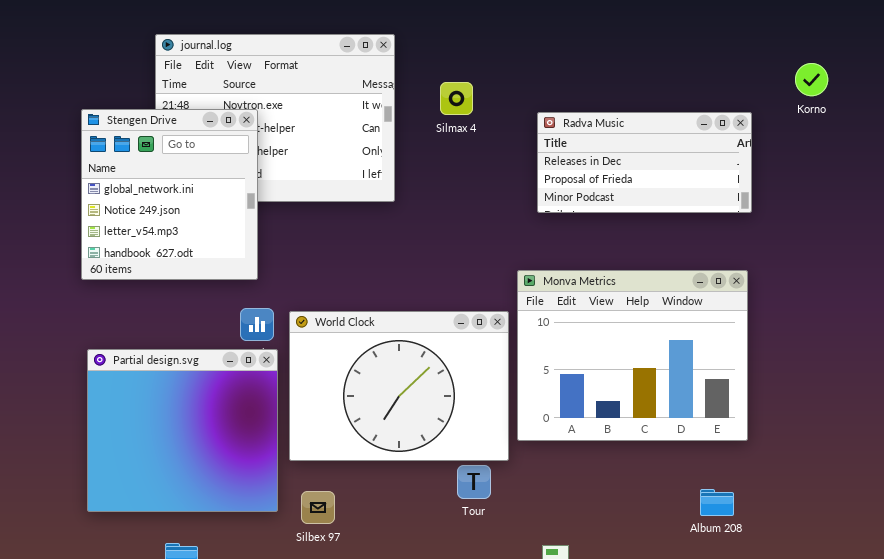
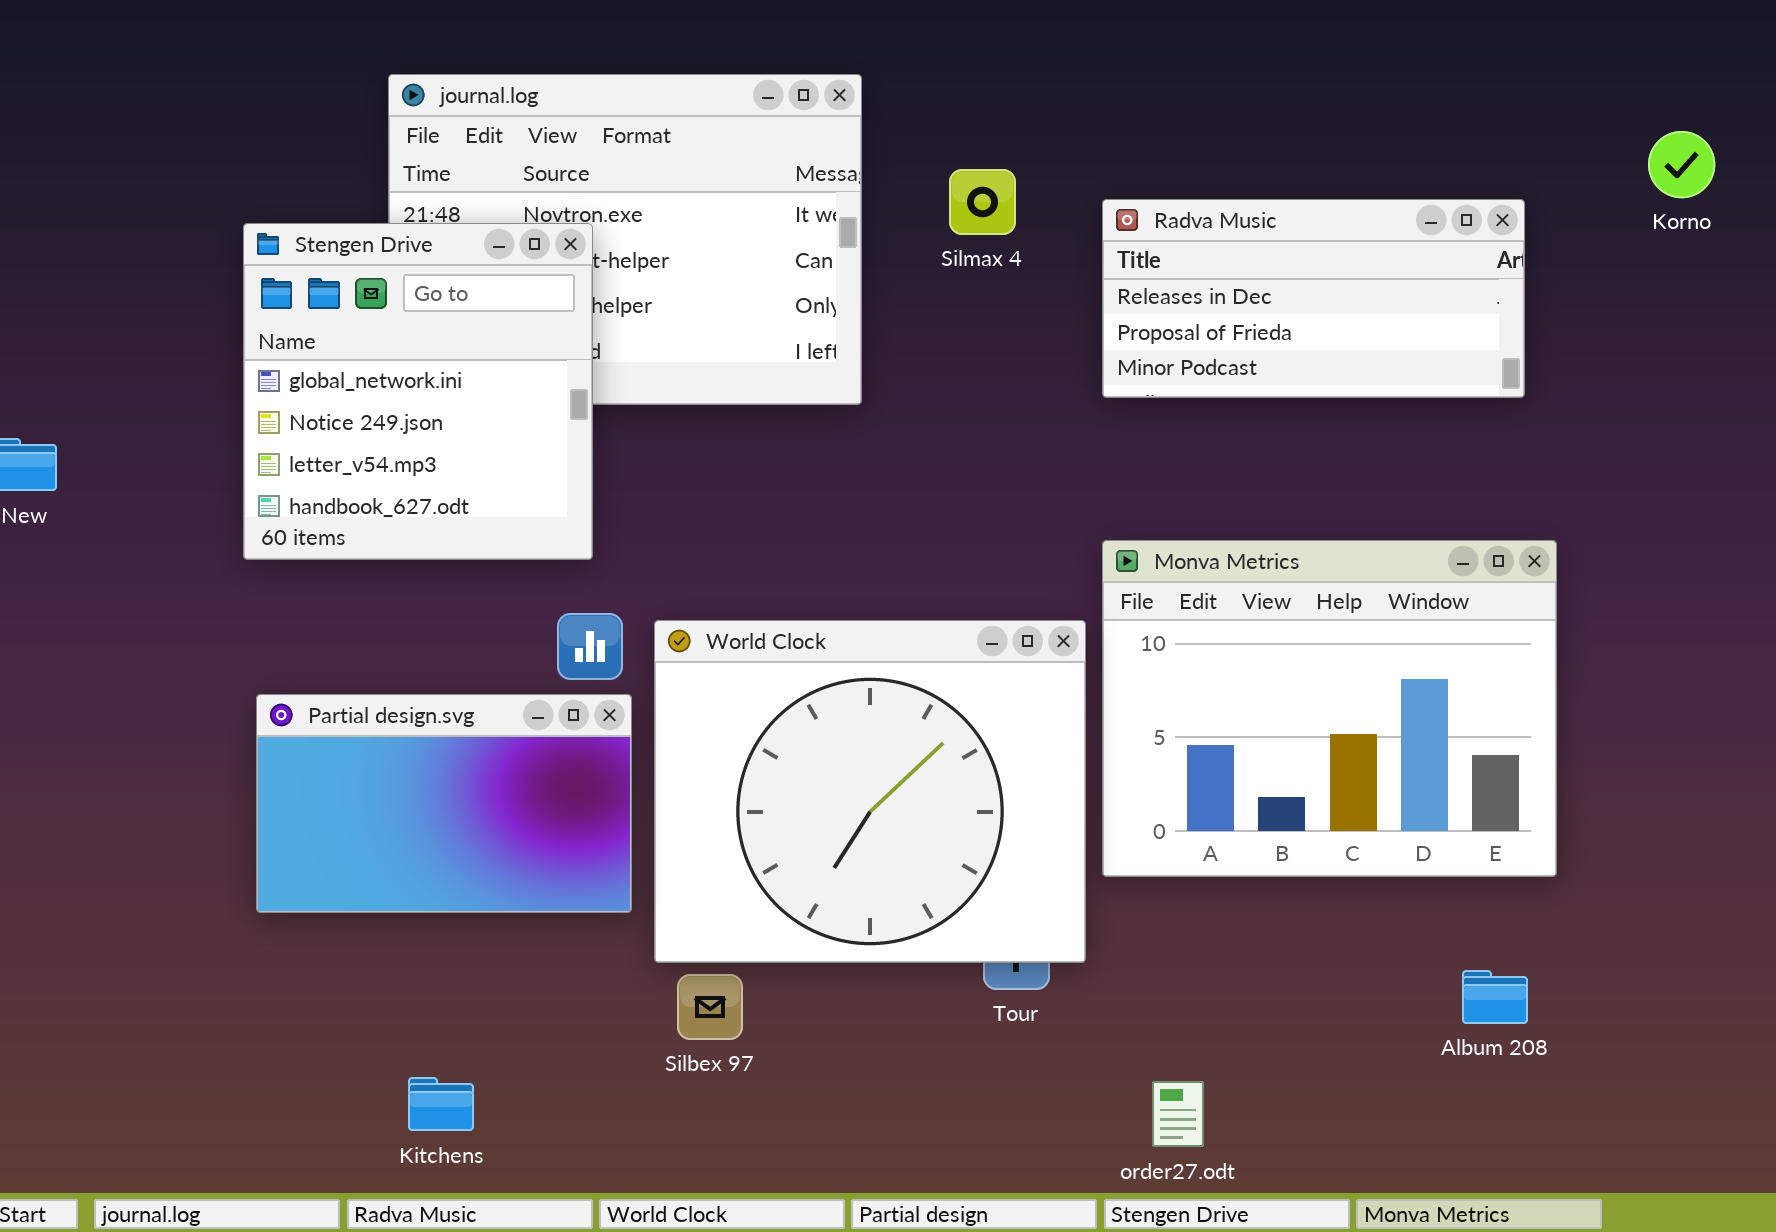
Radva Music: [537,112,752,213] -> [1102,199,1525,398], moved
World Clock: [289,311,509,461] -> [654,620,1086,963], resized
Partial design.svg: [87,349,278,512] -> [256,694,632,913], resized

